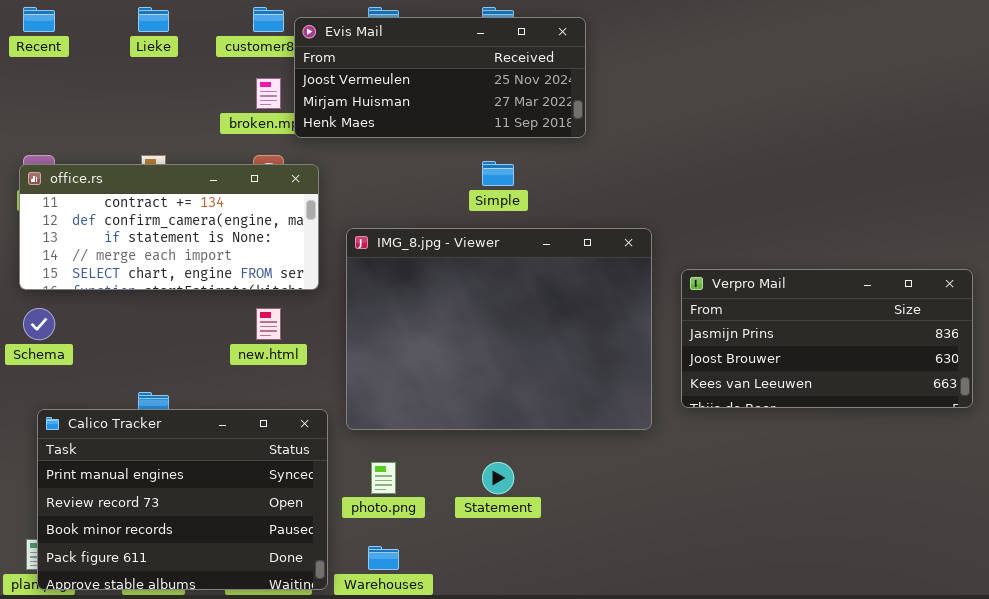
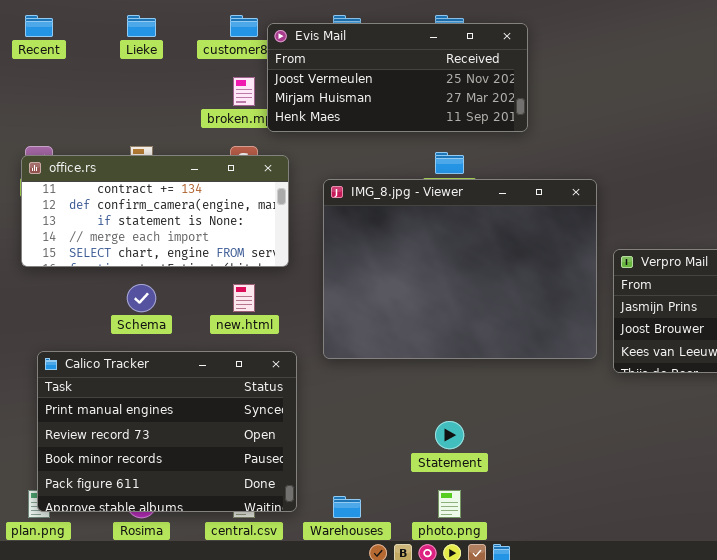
IMG_8.jpg - Viewer: [346,228,652,430] -> [323,179,597,359], moved
Schema: [23,308,55,340] -> [127,284,156,312], moved
Calico Tracker: [37,409,328,590] -> [37,351,297,512], moved
photo.png: [371,462,396,494] -> [438,490,461,518], moved

